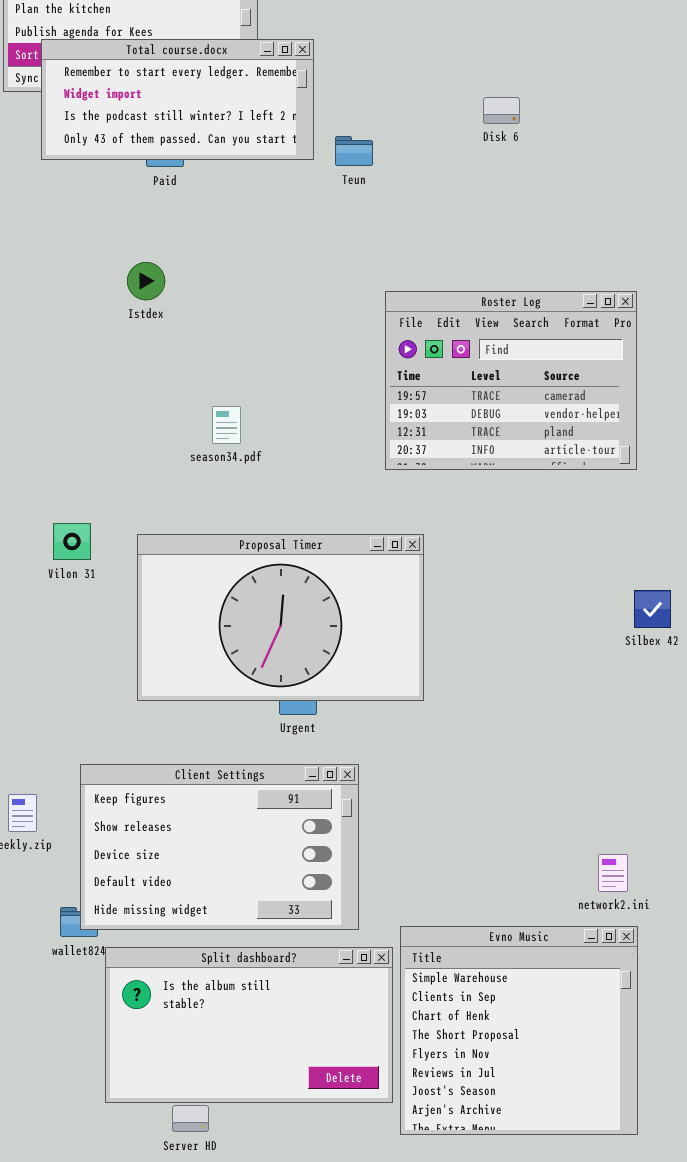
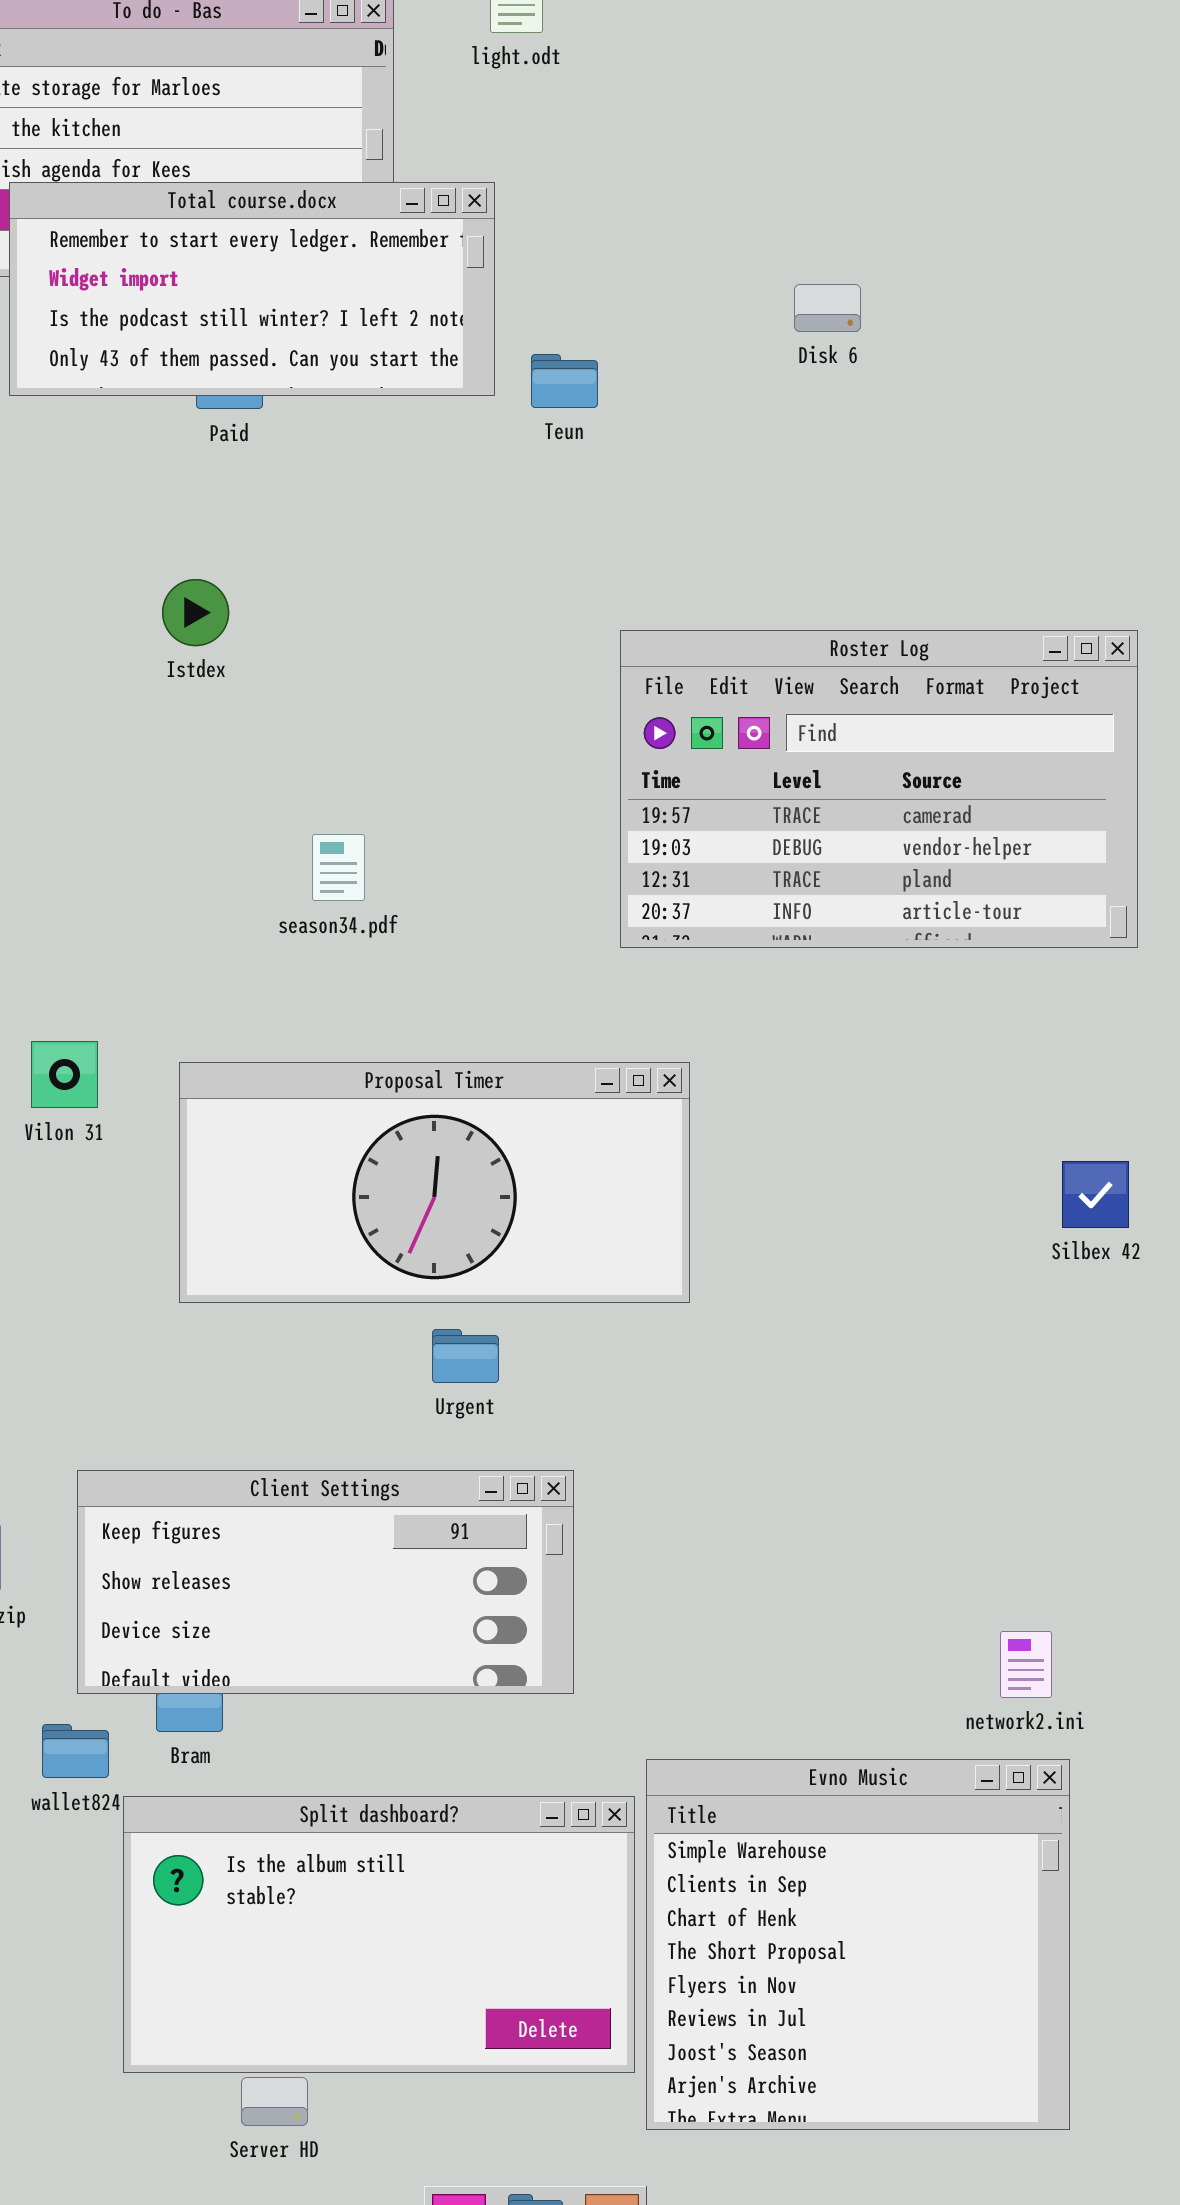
Roster Log: [385,291,637,470] -> [620,630,1138,948], resized
Proposal Timer: [137,534,424,701] -> [179,1062,690,1303], resized
Client Settings: [80,764,359,930] -> [77,1470,574,1694], resized

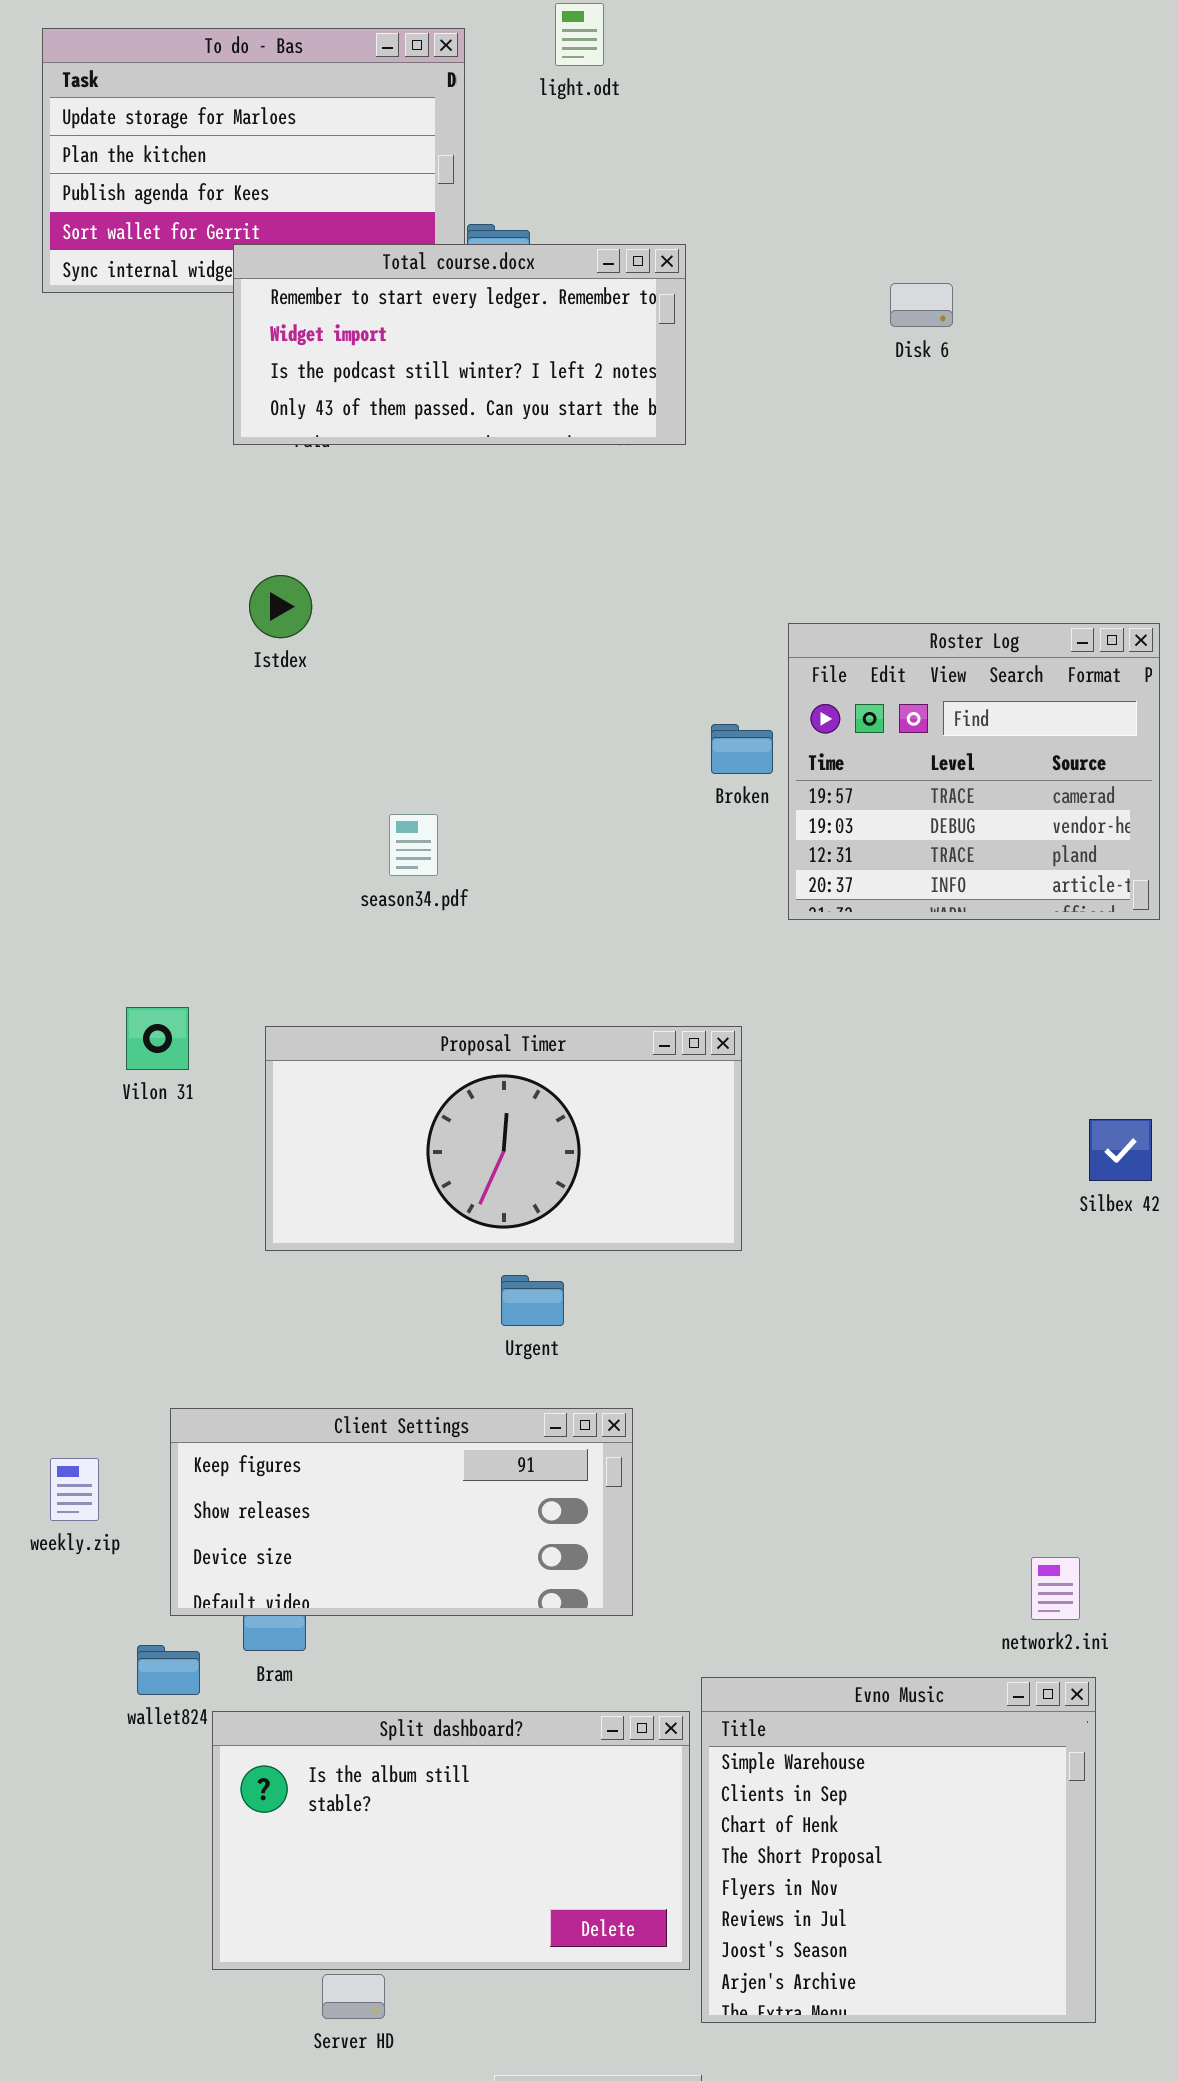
Total course.docx: [9,182,495,396] -> [233,244,686,445], moved
Disk 6: [794,284,861,332] -> [890,283,953,327], moved
Roster Log: [620,630,1138,948] -> [788,623,1160,920], resized

